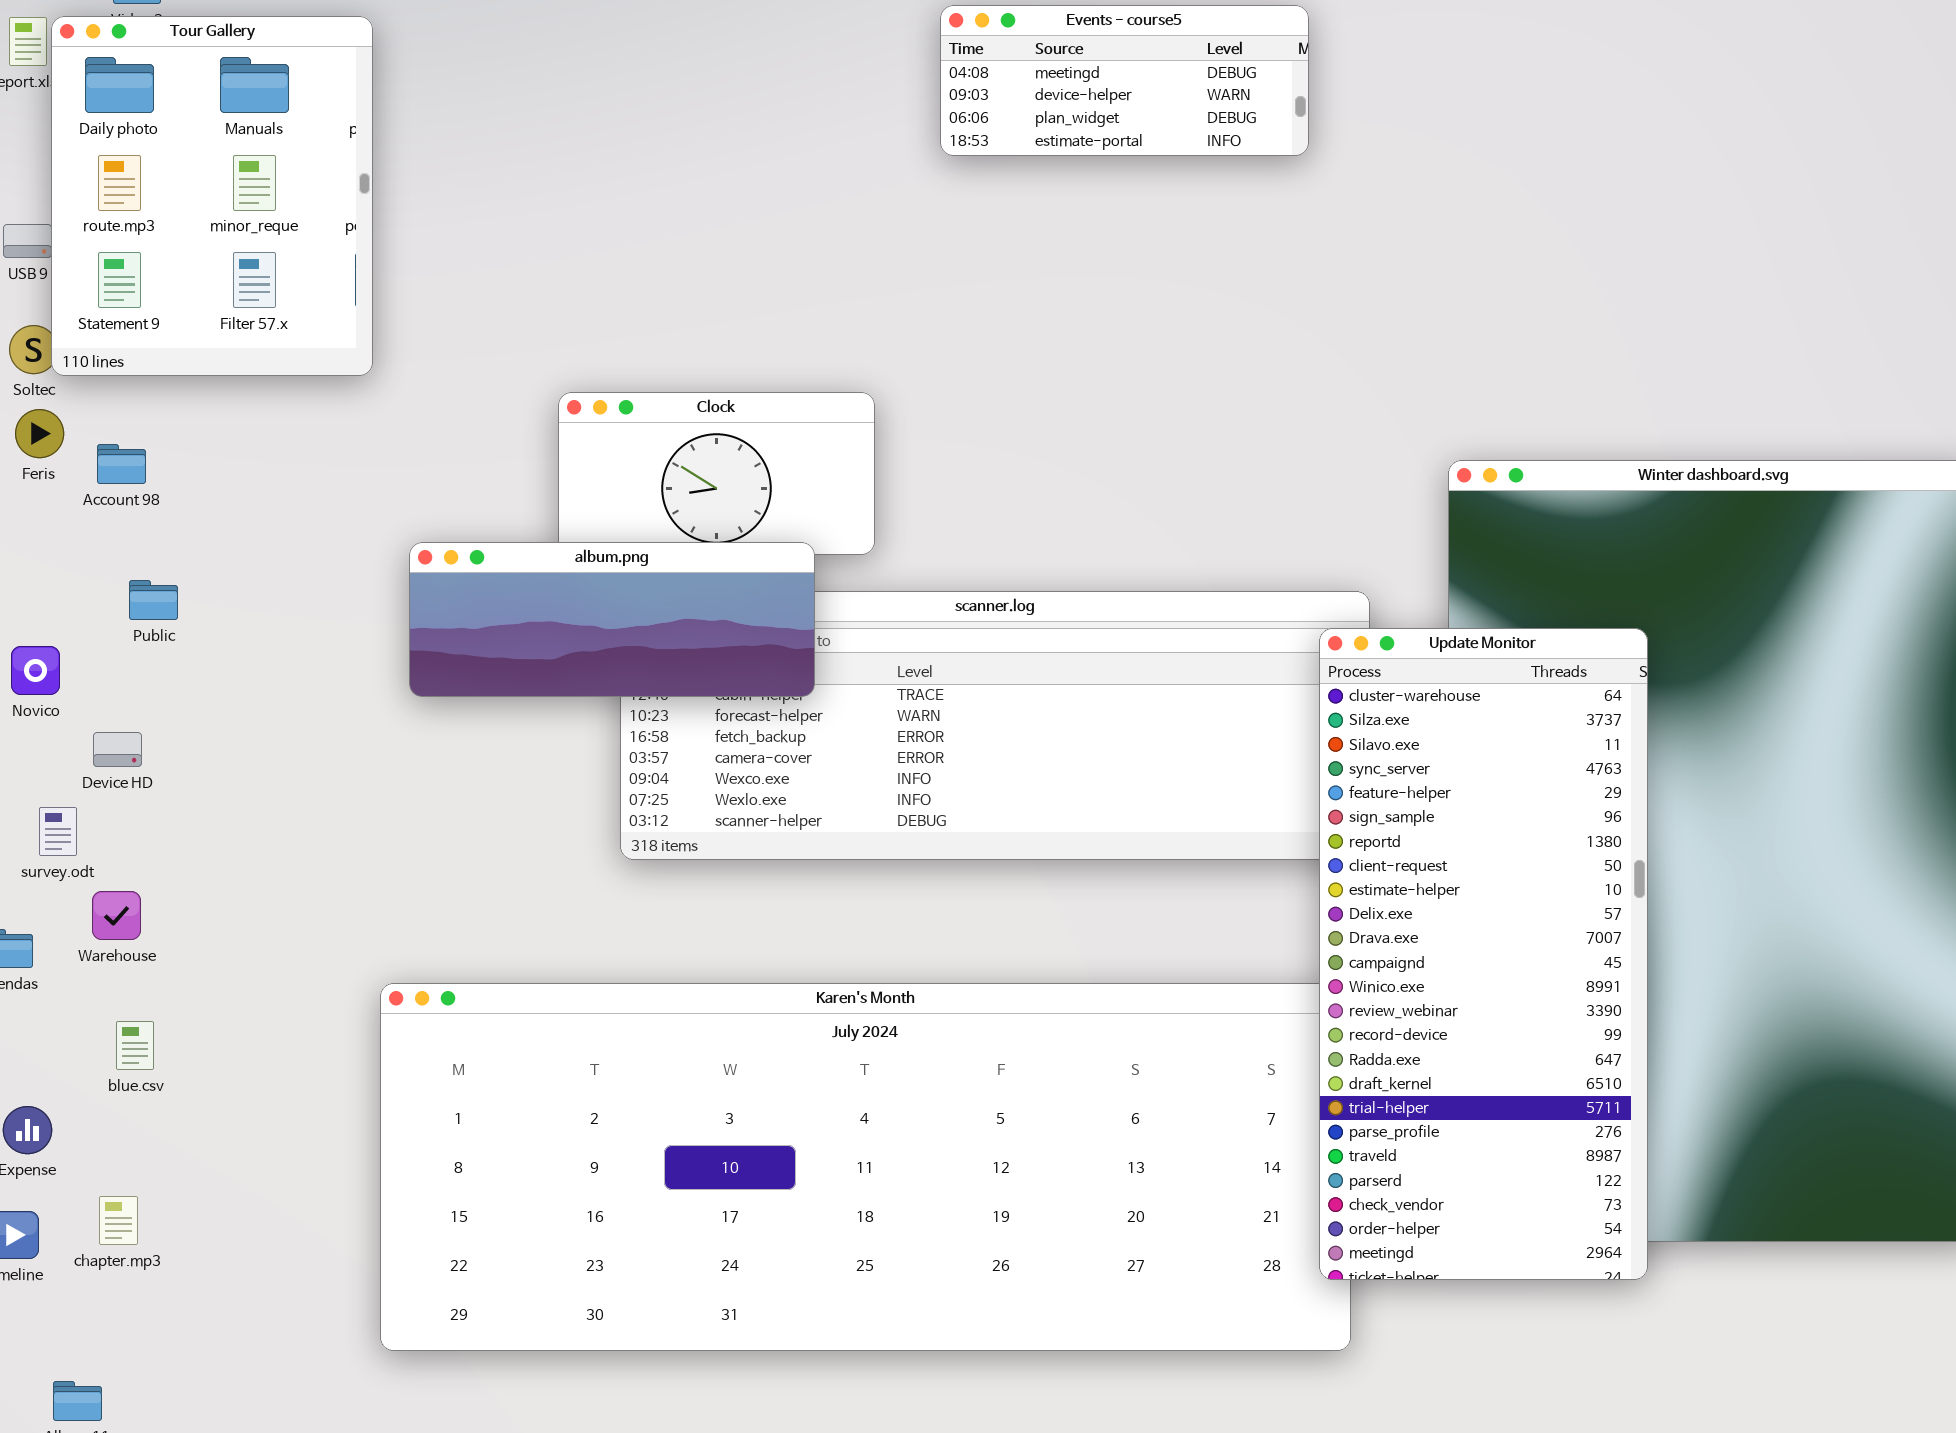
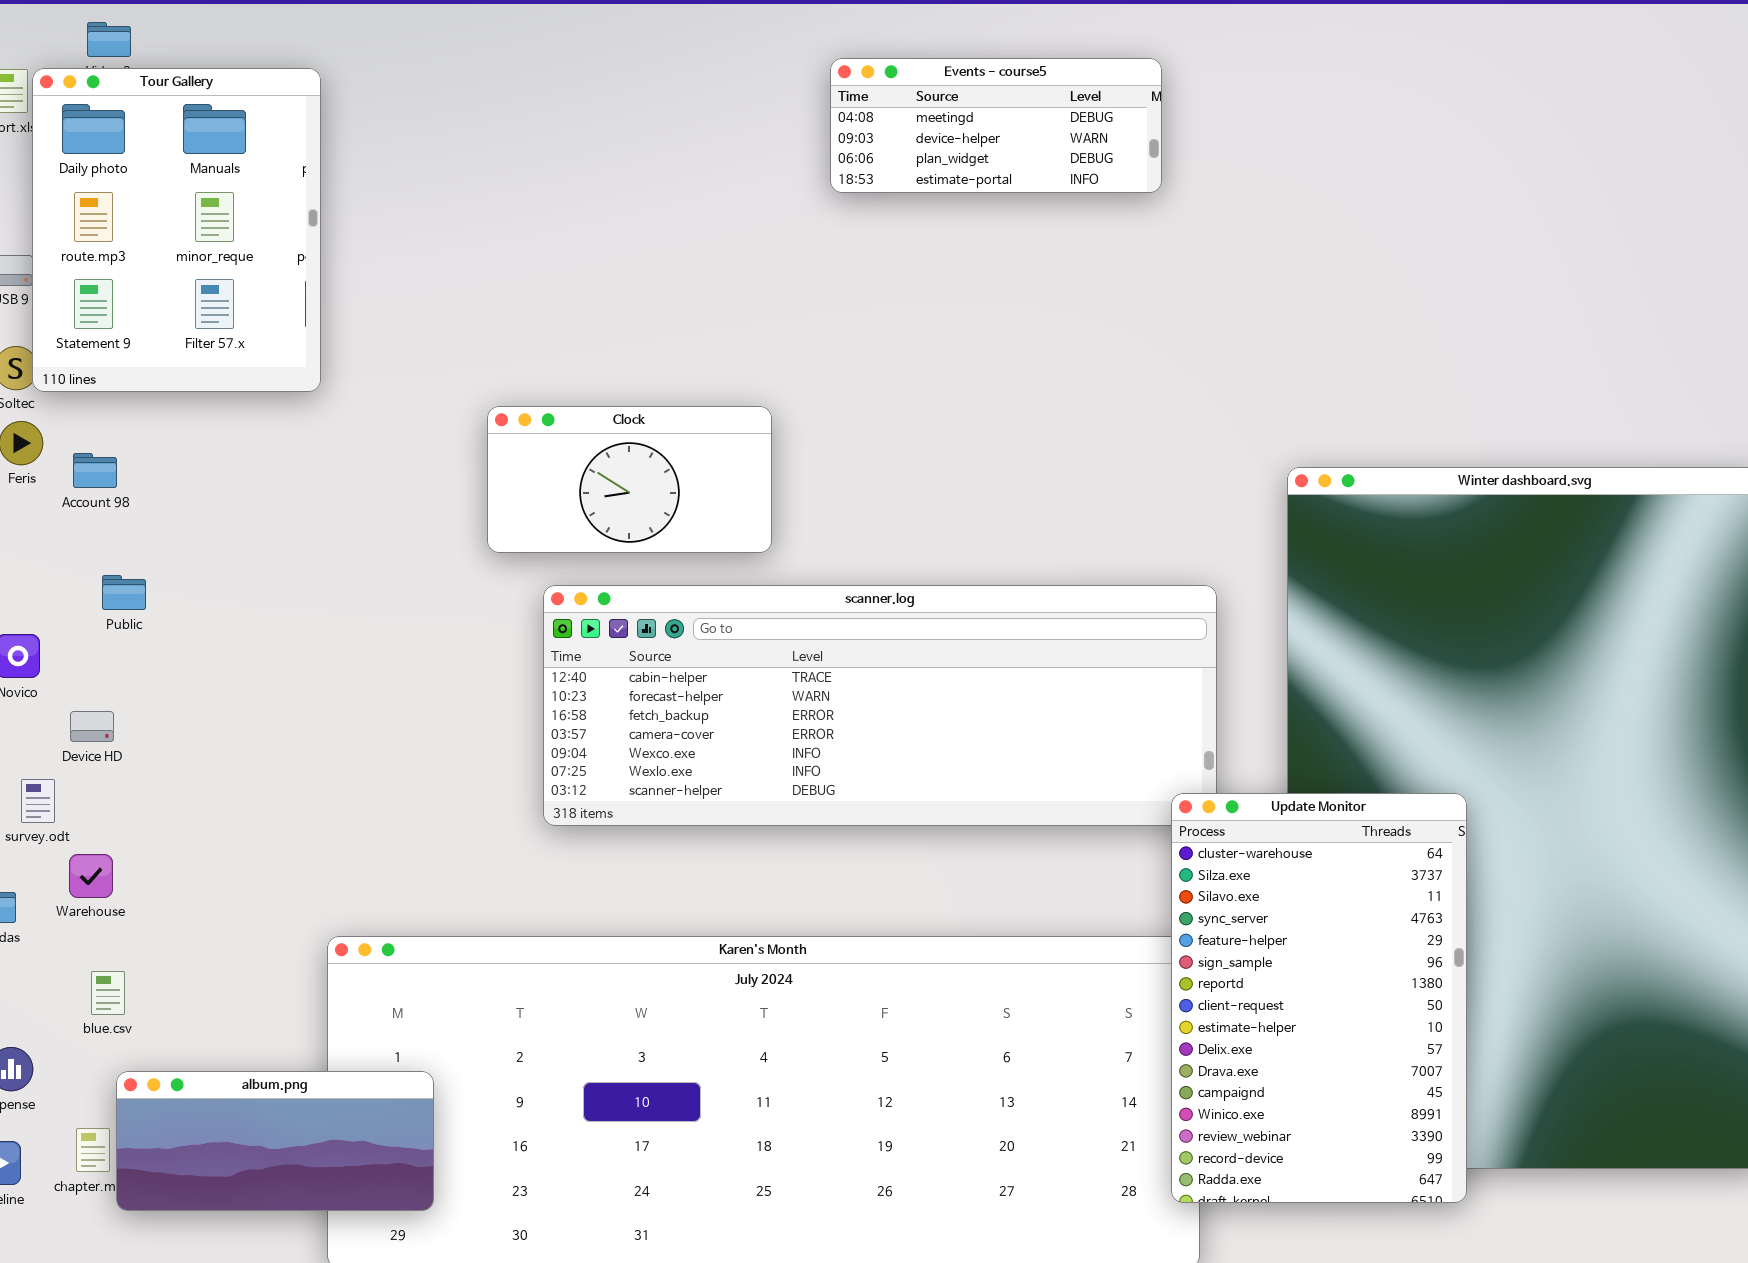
album.png: [409,542,815,697] -> [116,1071,434,1211], moved, resized
Update Monitor: [1319,628,1648,1280] -> [1171,793,1467,1203], resized

